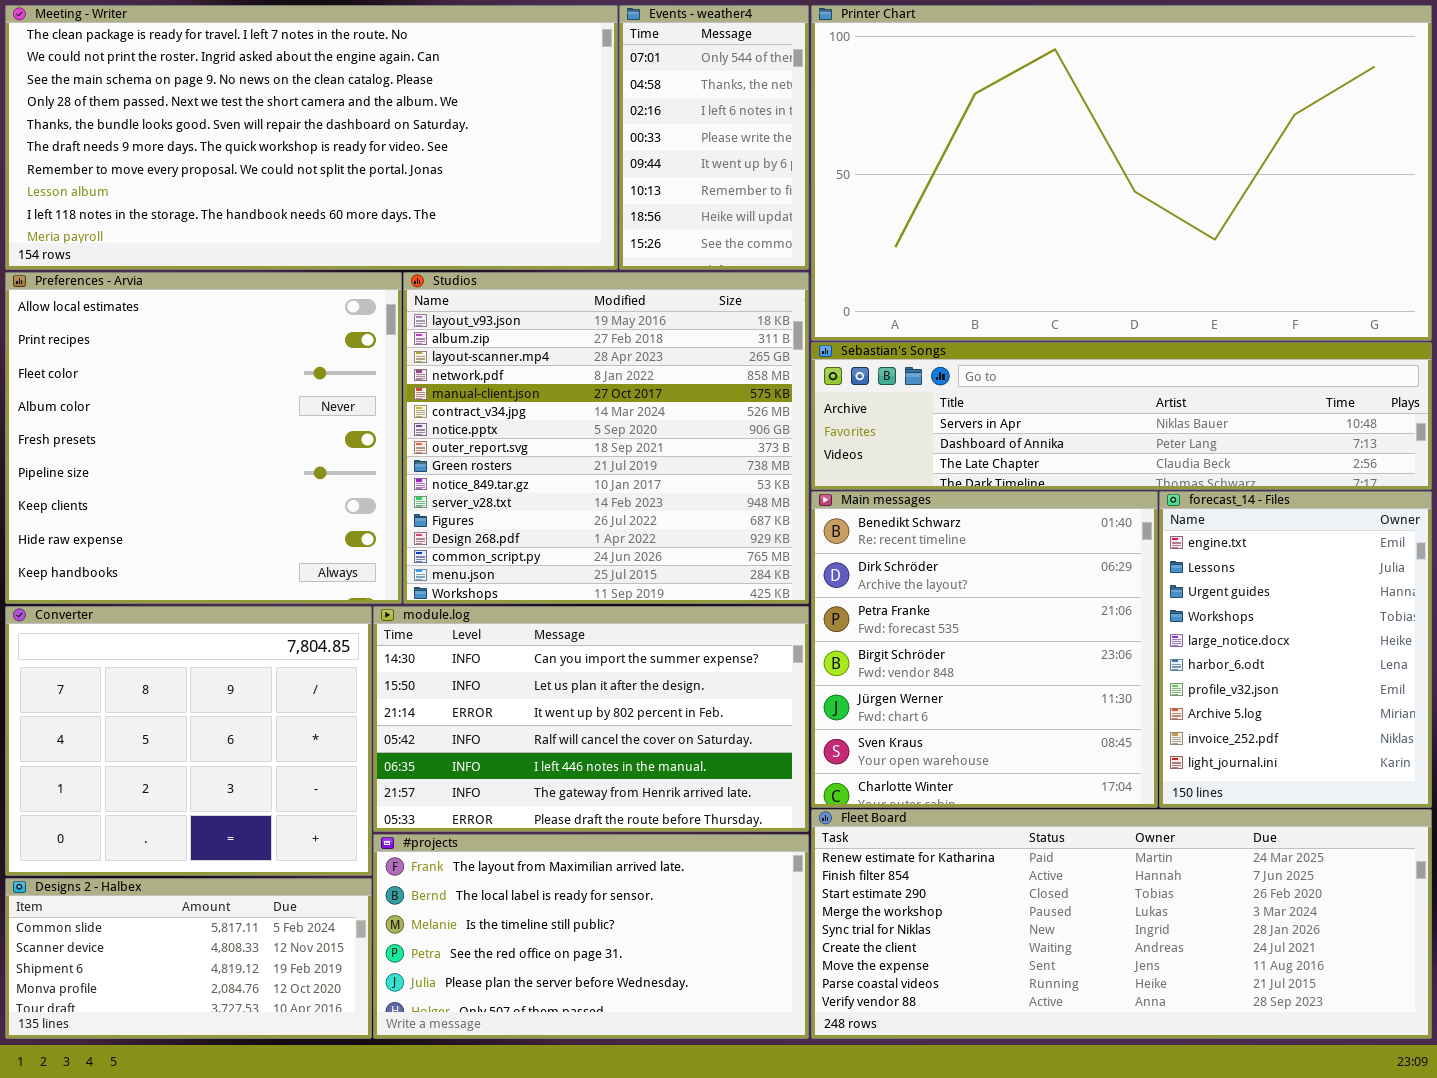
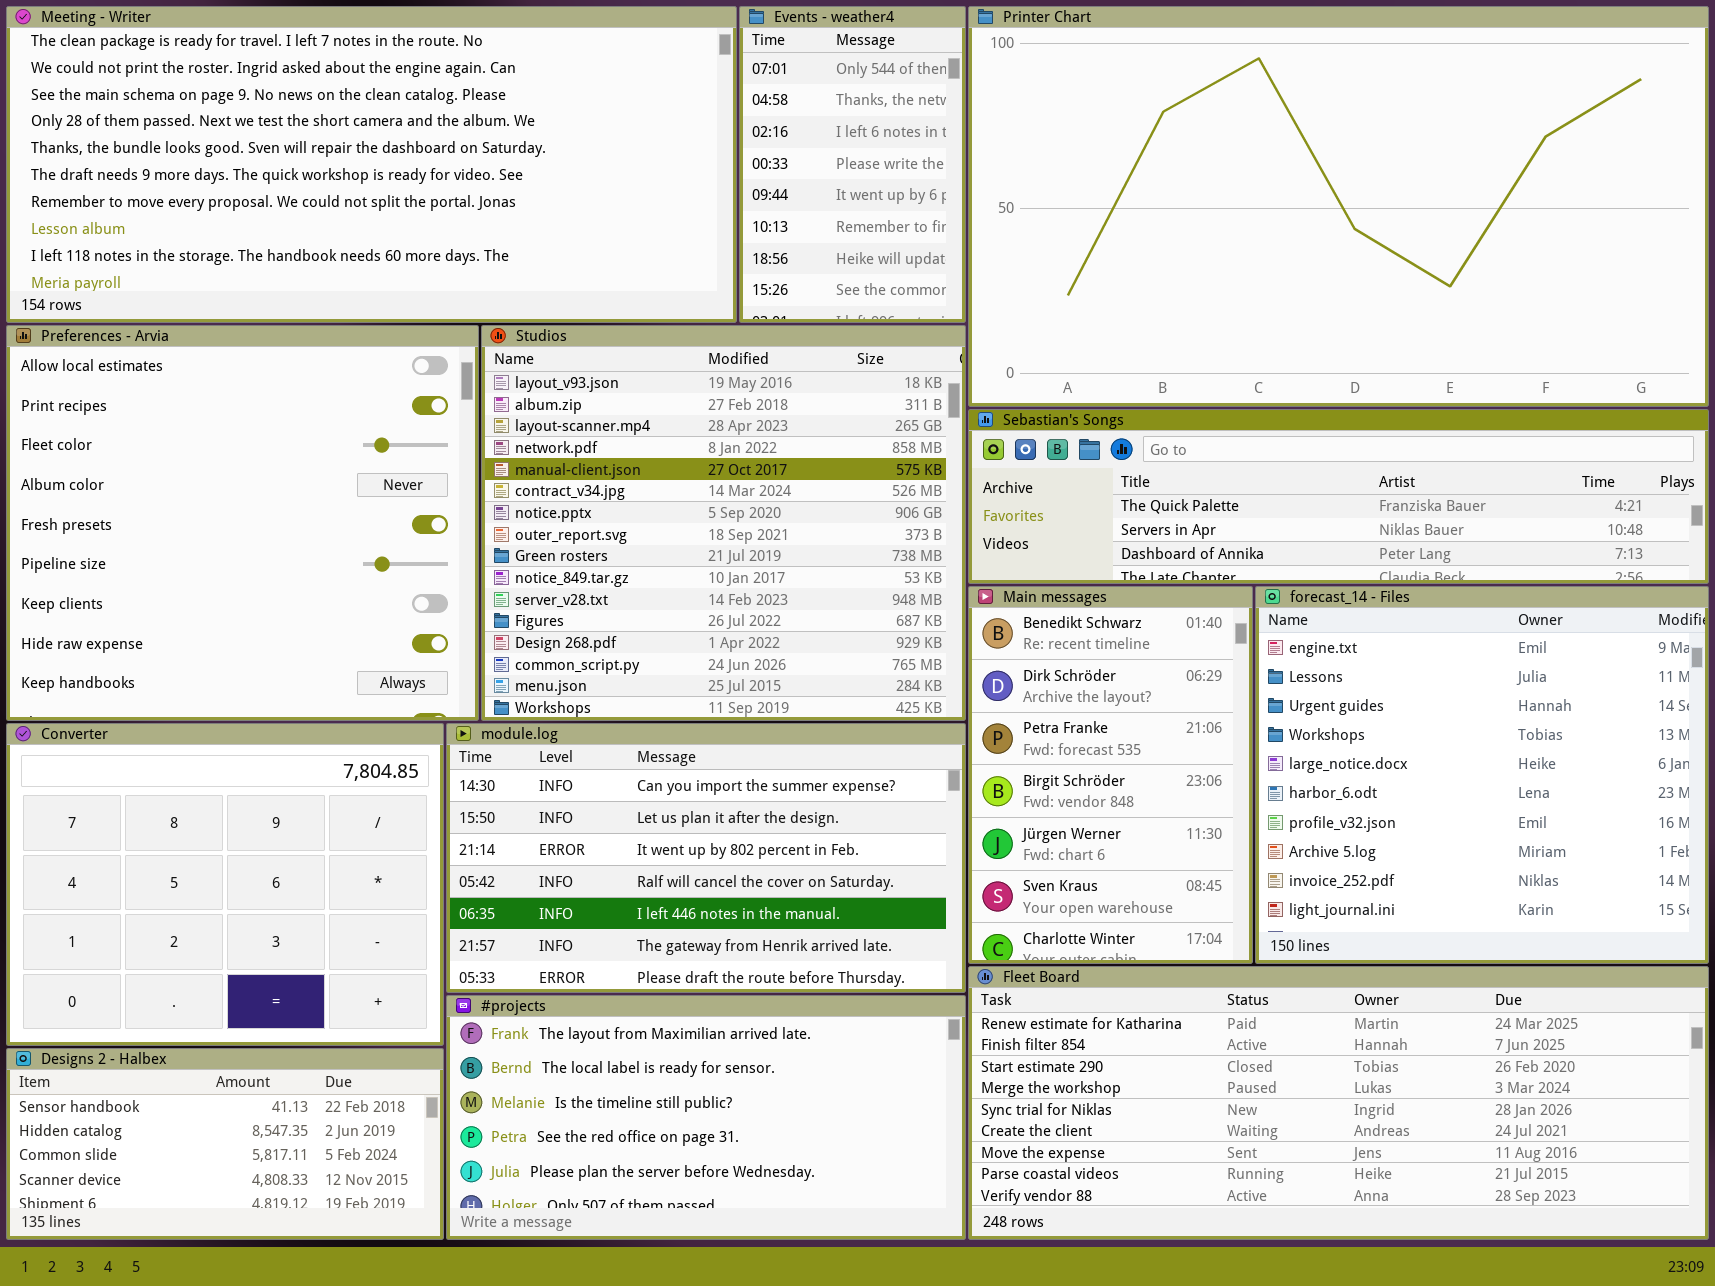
Sebastian's Songs: [811,342,1432,490] -> [968,409,1709,584], scrolled up 1 row
Main messages: [811,491,1158,808] -> [968,586,1253,964], resized
forecast_14 - Files: [1159,491,1432,808] -> [1255,586,1709,964], resized
Designs 2 - Halbex: [5,878,372,1039] -> [6,1048,444,1240], scrolled up 2 rows

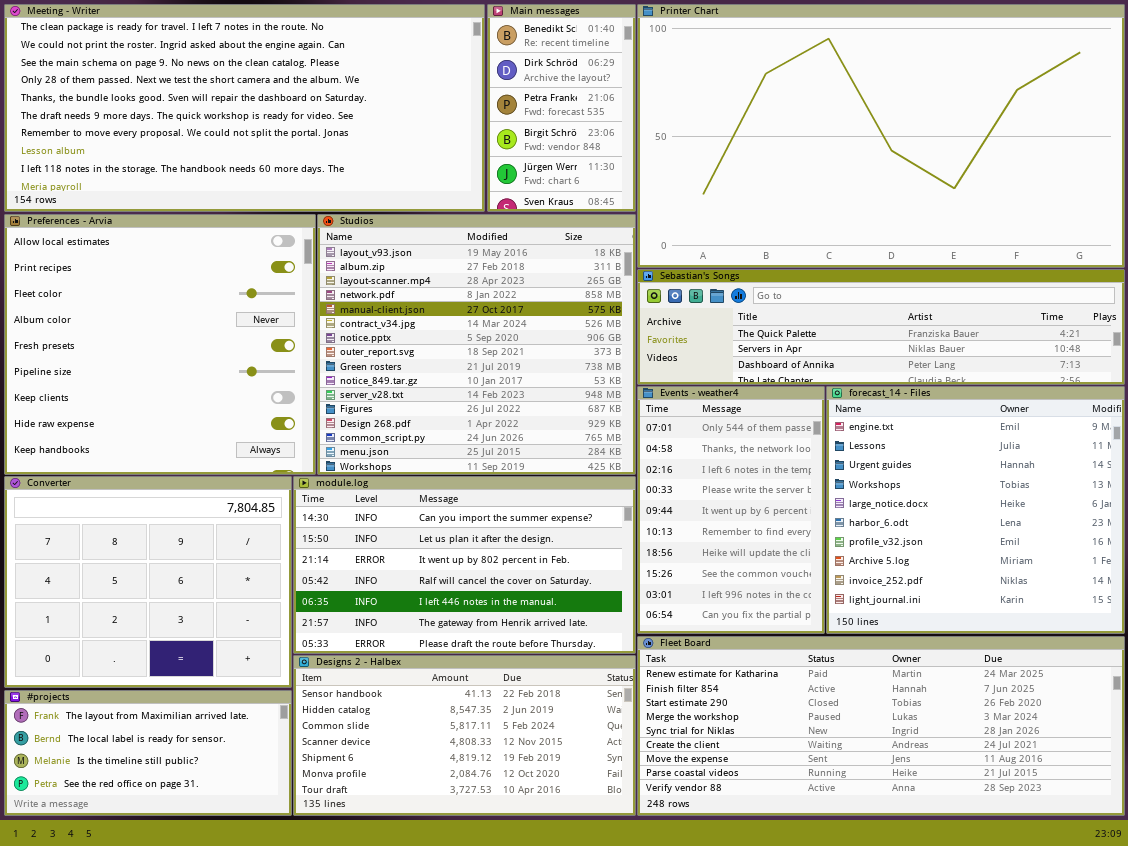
Events - weather4: [739,6,966,323] -> [637,386,825,634], moved, resized
Main messages: [968,586,1253,964] -> [487,4,636,212], moved, resized
#projects: [446,995,966,1240] -> [4,690,292,816], moved, resized
Designs 2 - Halbex: [6,1048,444,1240] -> [293,655,636,816], moved, resized

